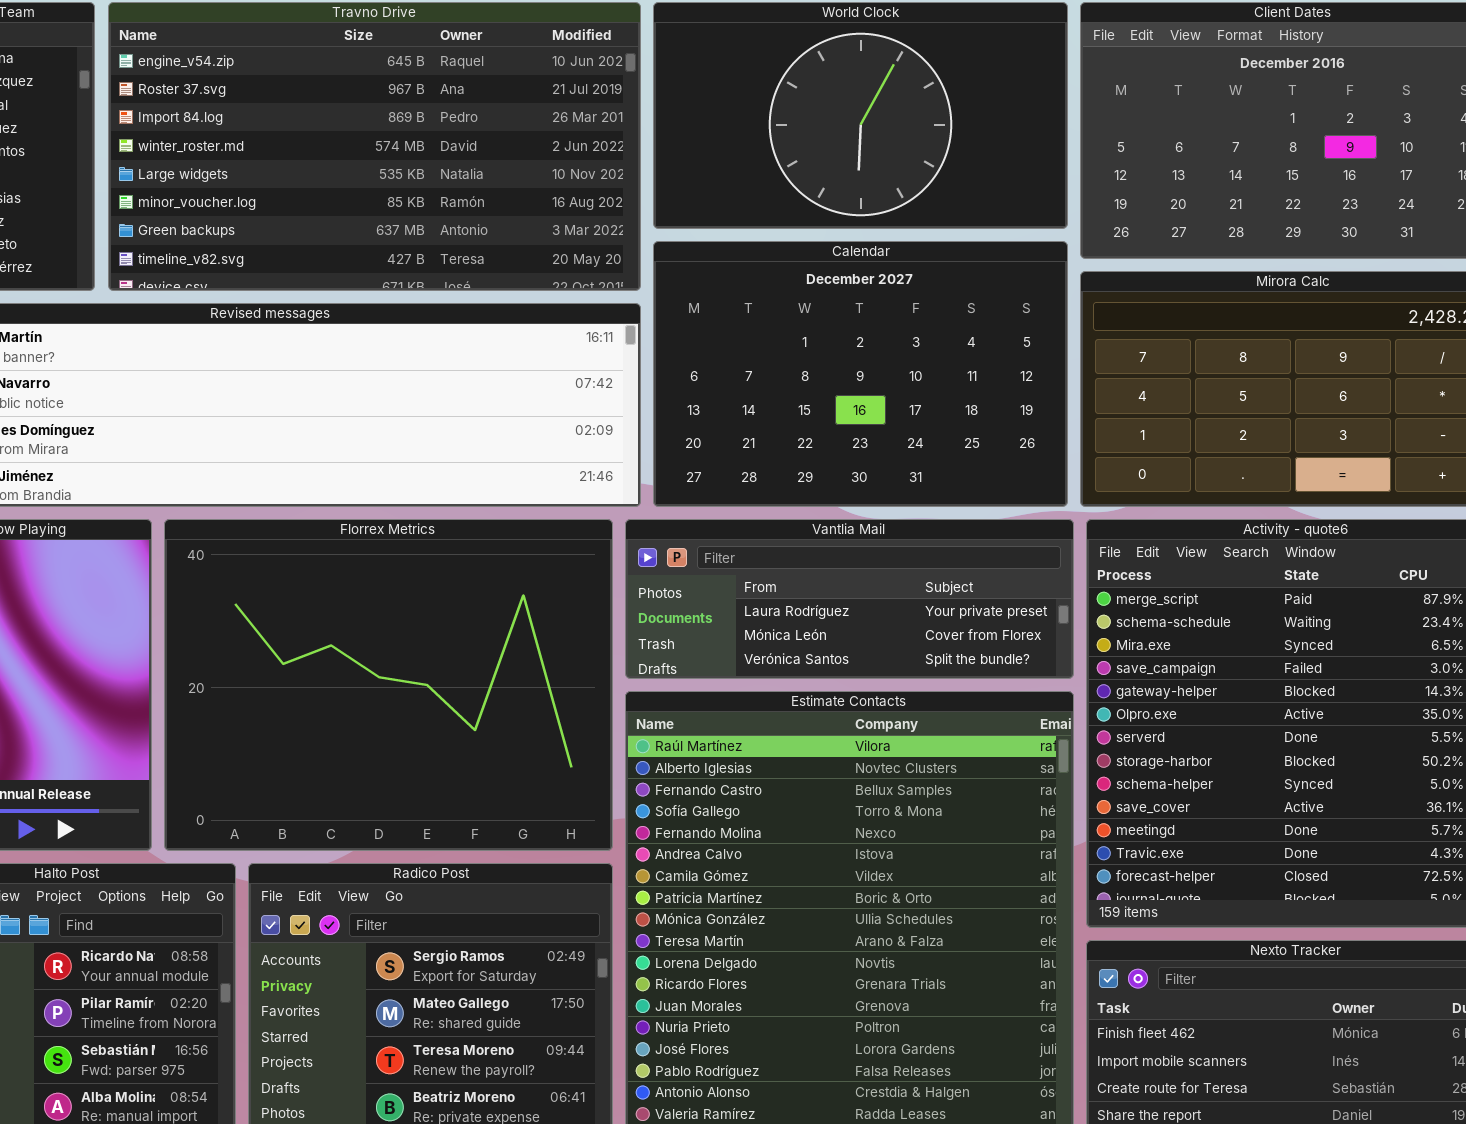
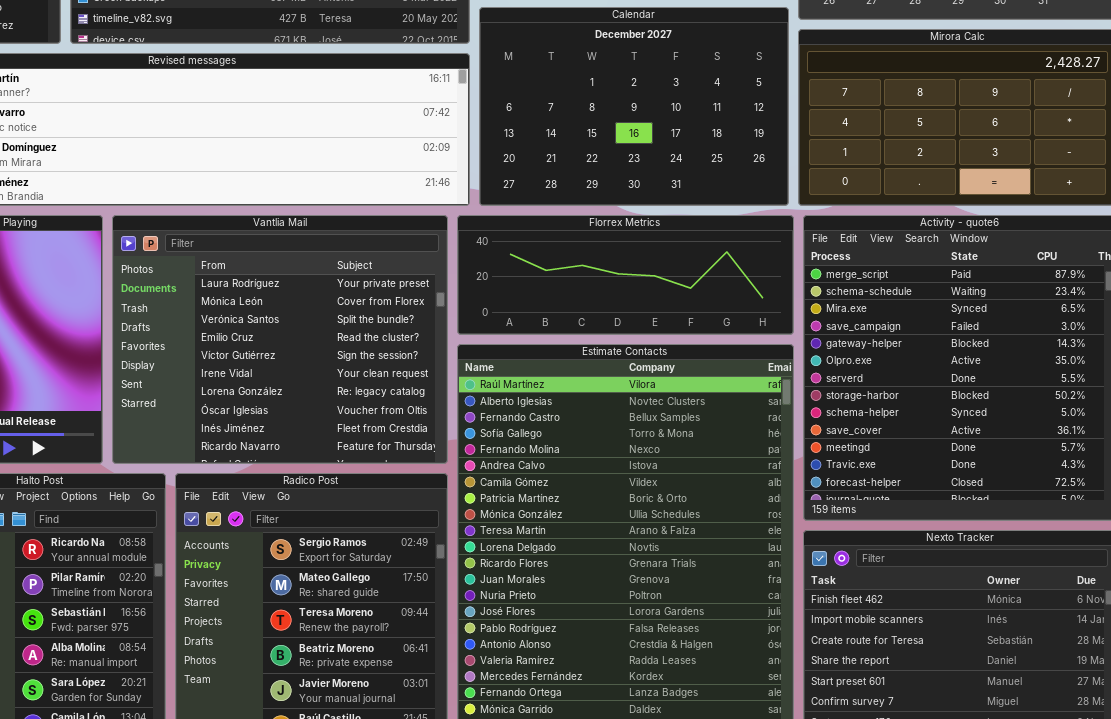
Florrex Metrics: [164,519,613,851] -> [457,215,794,335], moved, resized
Vantlia Mail: [625,519,1074,679] -> [112,215,448,464], moved, resized

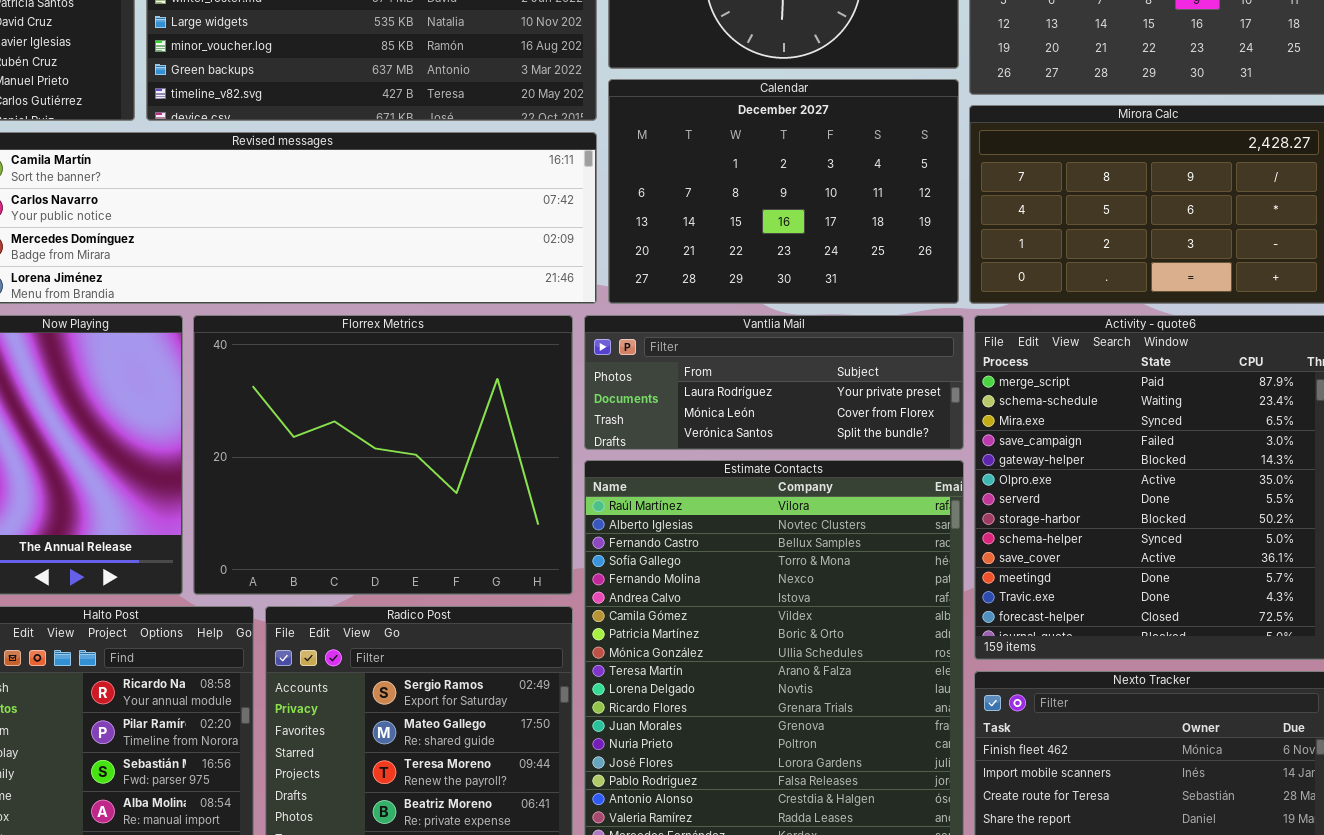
Vantlia Mail: [112,215,448,464] -> [584,315,964,450], moved, resized
Florrex Metrics: [457,215,794,335] -> [193,315,573,595], moved, resized

